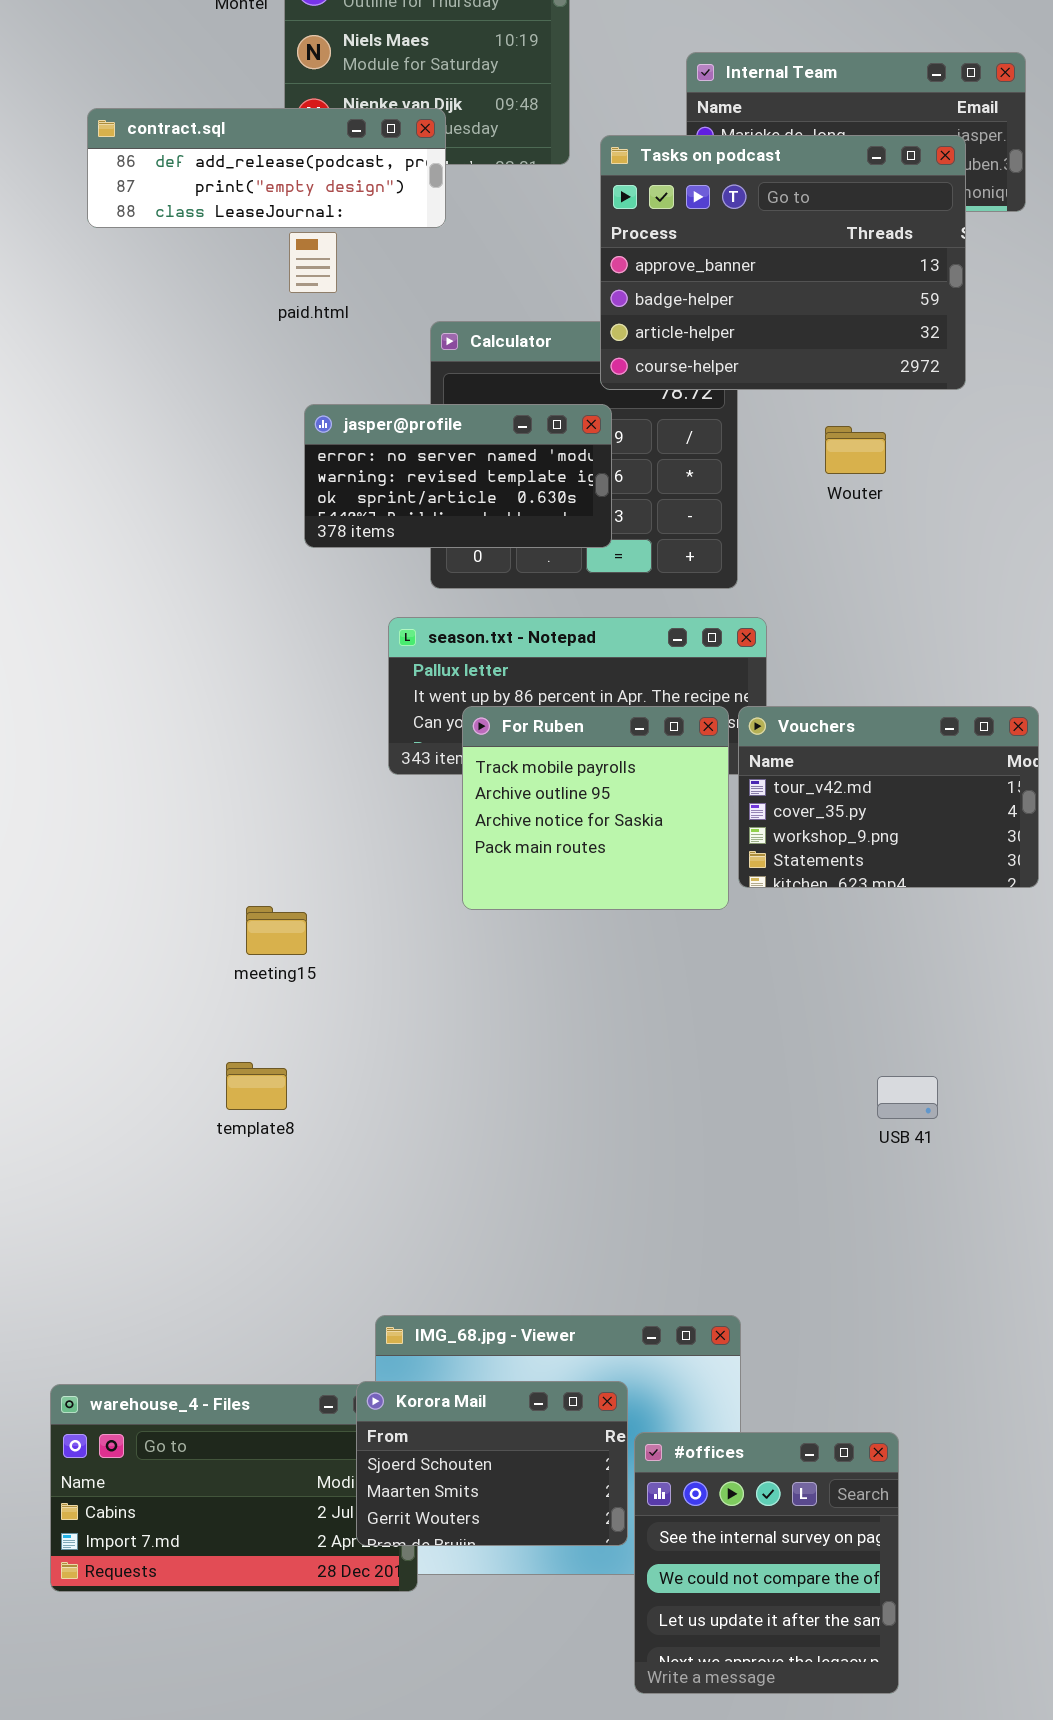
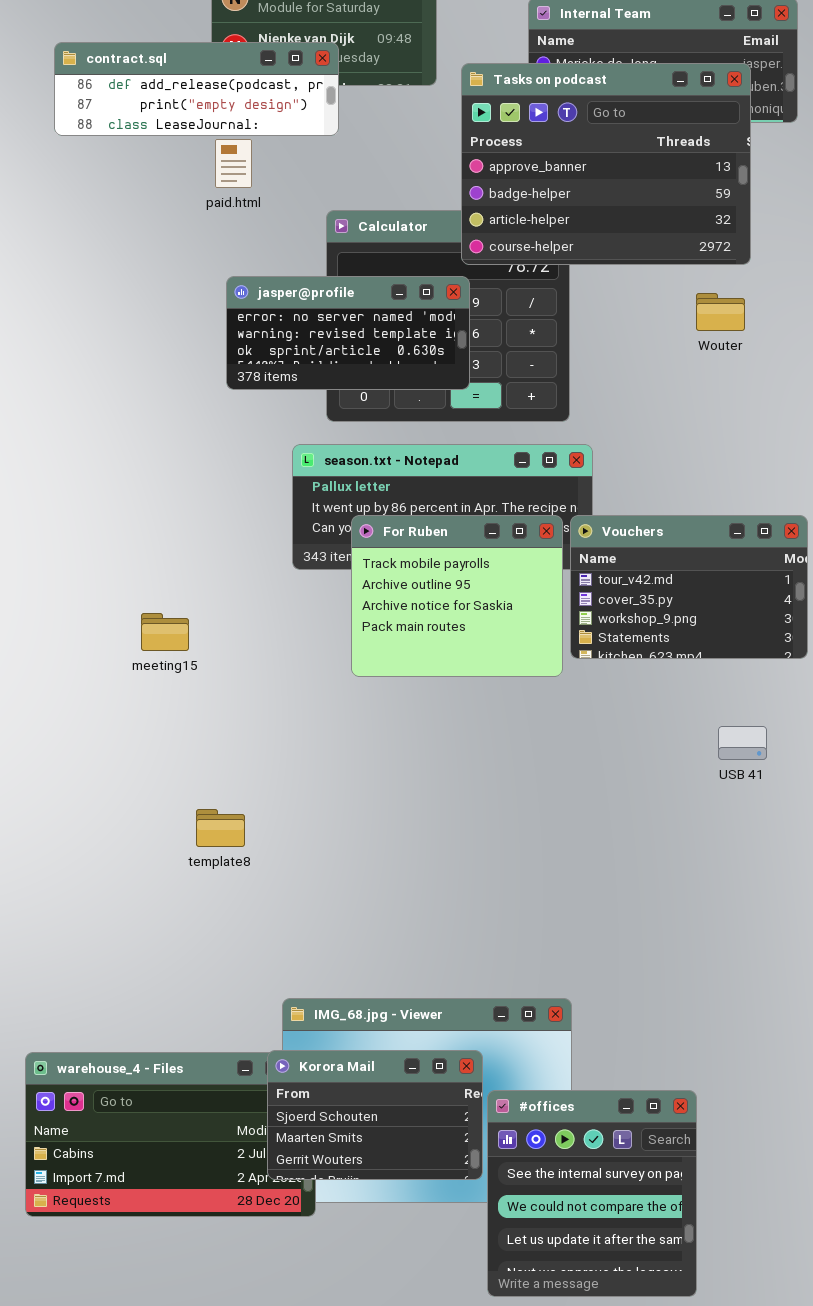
Wouter: [825,426,886,474] -> [696,293,745,331], moved
meeting15: [246,906,307,955] -> [141,613,189,651], moved
template8: [226,1062,287,1110] -> [196,809,245,847], moved
USB 41: [877,1076,938,1119] -> [718,726,767,760], moved

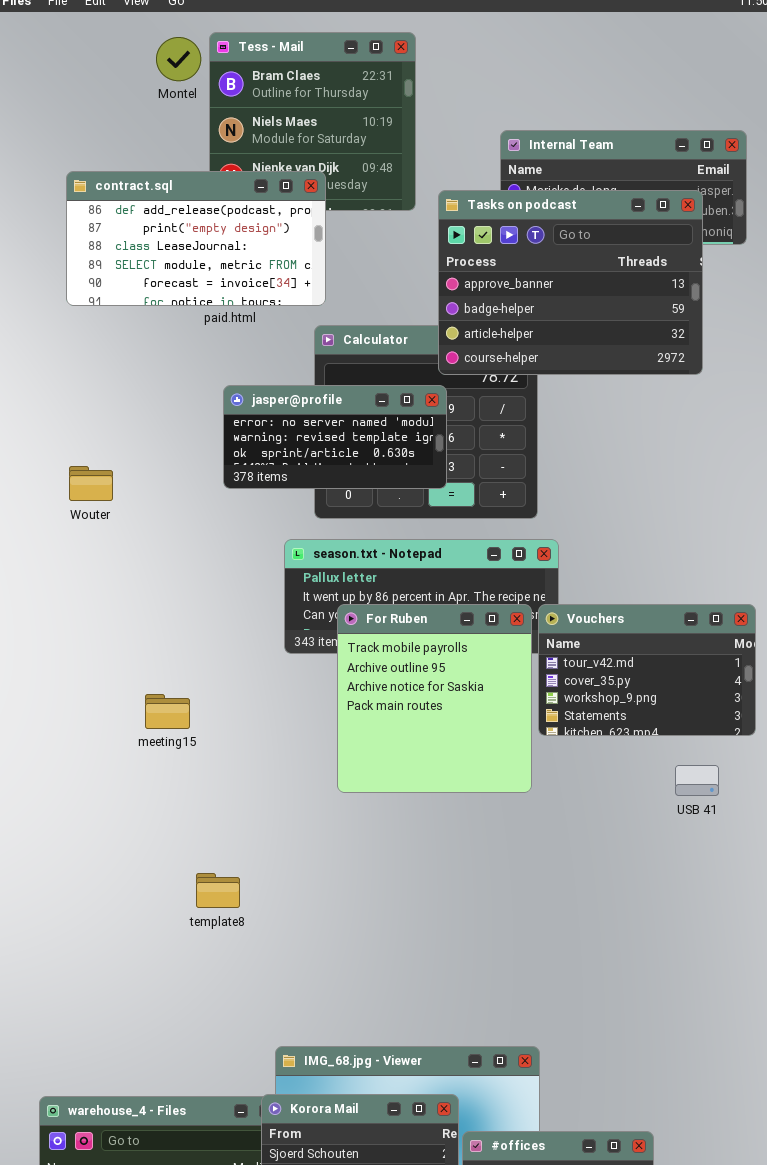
contract.sql: [54,42,339,136] -> [66,171,326,306], resized
Wouter: [696,293,745,331] -> [69,466,113,501], moved
For Ruben: [351,515,563,677] -> [337,604,532,793], resized
USB 41: [718,726,767,760] -> [675,765,719,796], moved

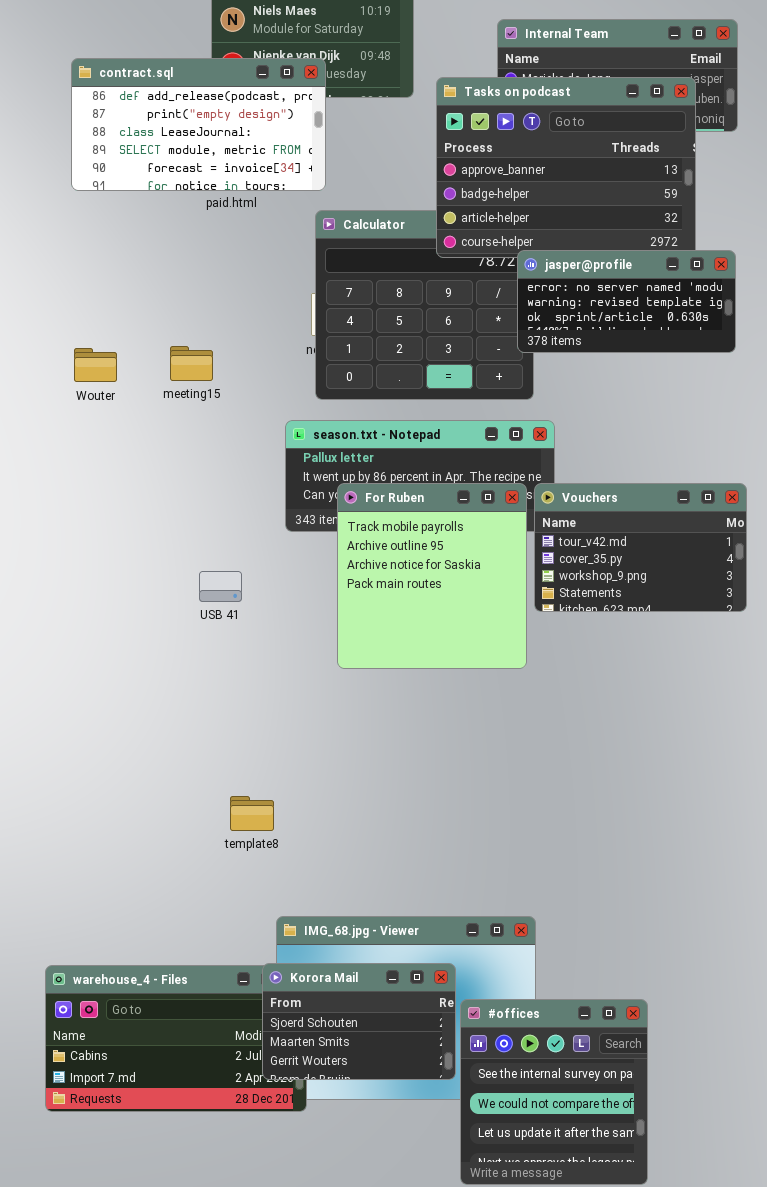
jasper@profile: [223,385,447,489] -> [517,250,736,353], moved
meeting15: [145,694,190,729] -> [170,346,213,381], moved
USB 41: [675,765,719,796] -> [199,571,242,602], moved
template8: [196,873,240,908] -> [230,796,274,831], moved

